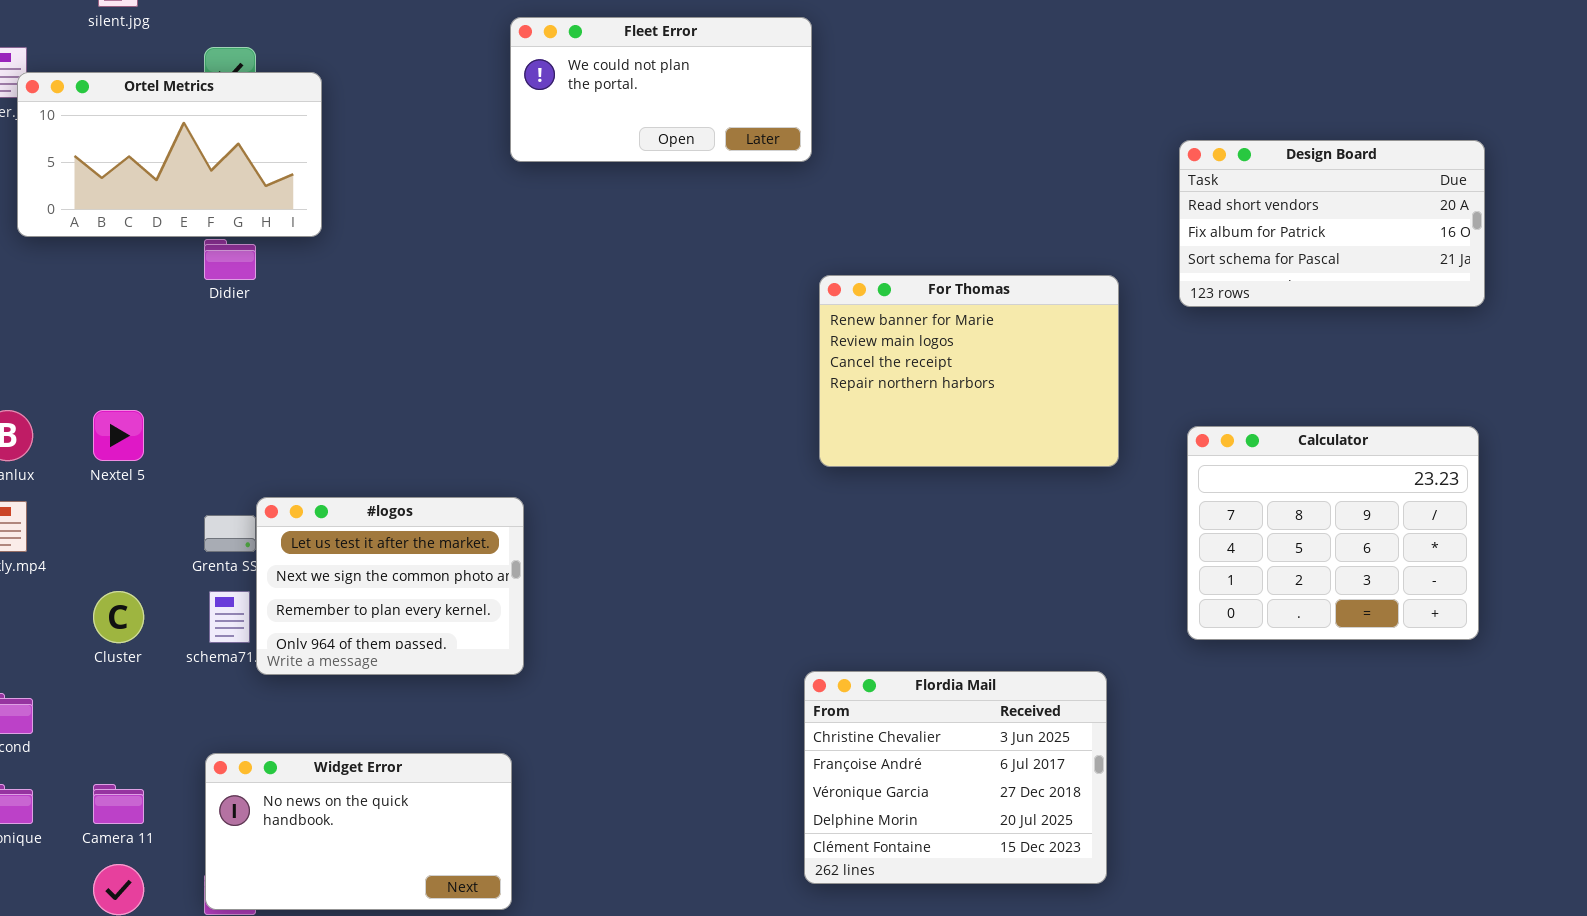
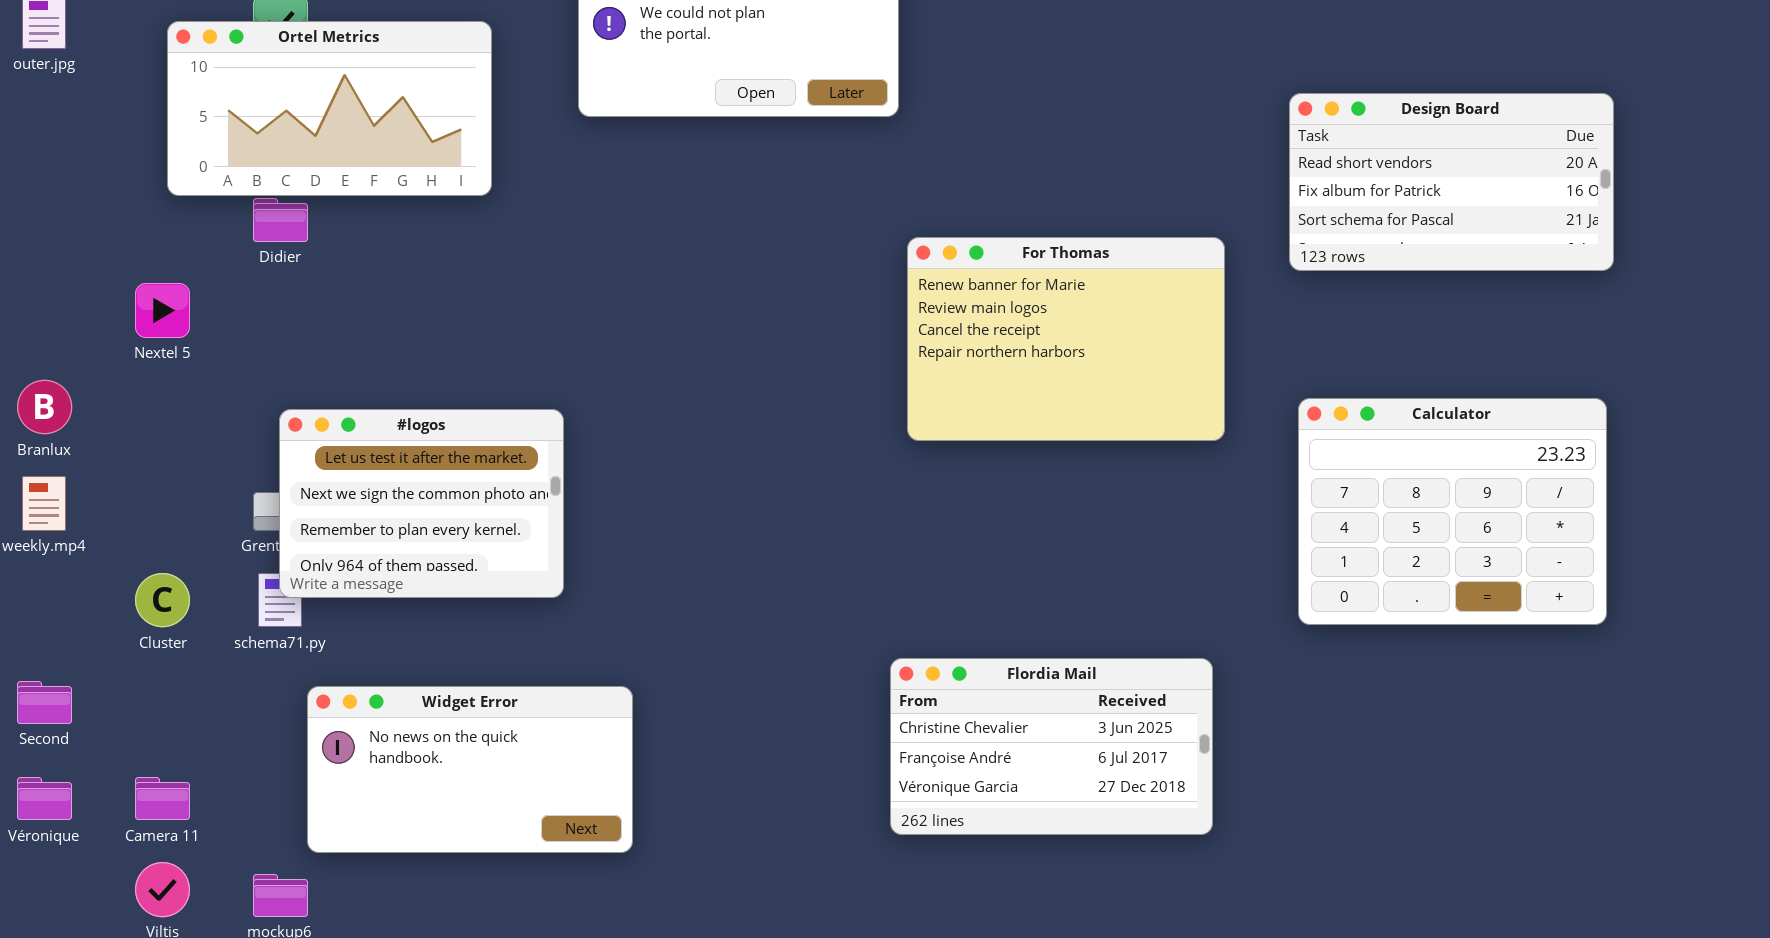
Ortel Metrics: [17,72,322,237] -> [167,21,492,196], moved
Nextel 5: [93,410,144,461] -> [135,283,190,338], moved
#logos: [256,497,524,675] -> [279,409,564,598], moved
Flordia Mail: [804,671,1107,884] -> [890,658,1213,835], resized
Widget Error: [205,753,512,910] -> [307,686,633,853], moved

